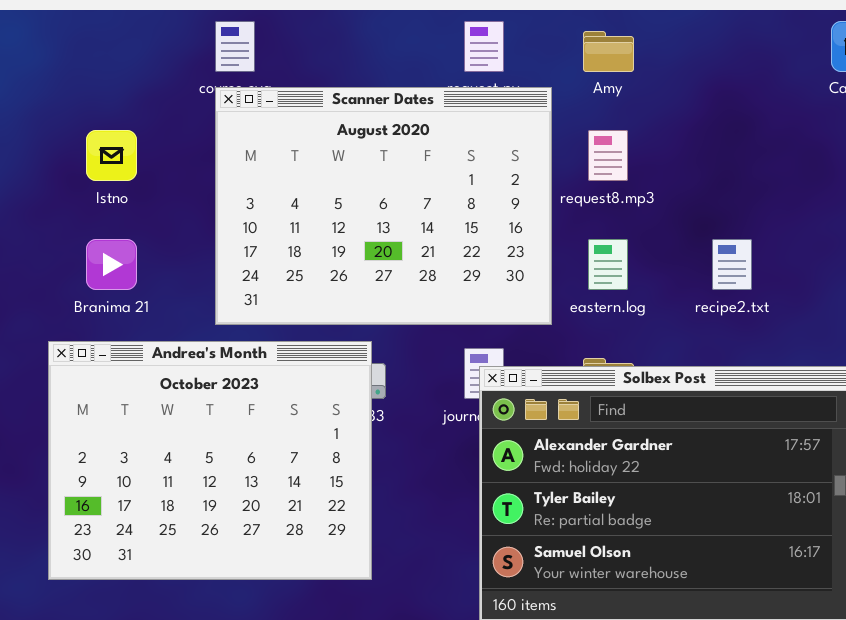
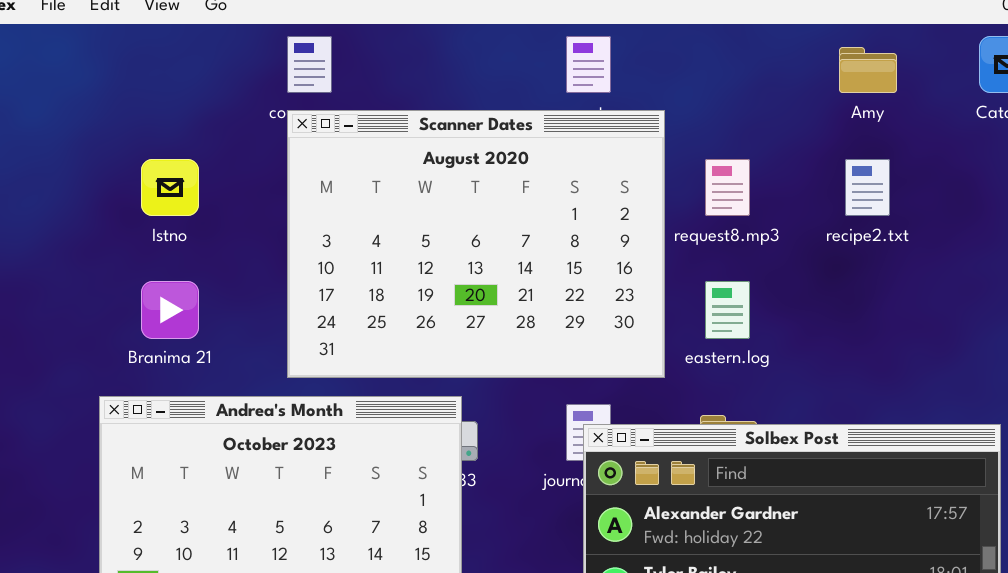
Amy: [583,31,634,72] -> [839,47,897,93], moved
recipe2.txt: [712,239,752,290] -> [845,159,890,216], moved

